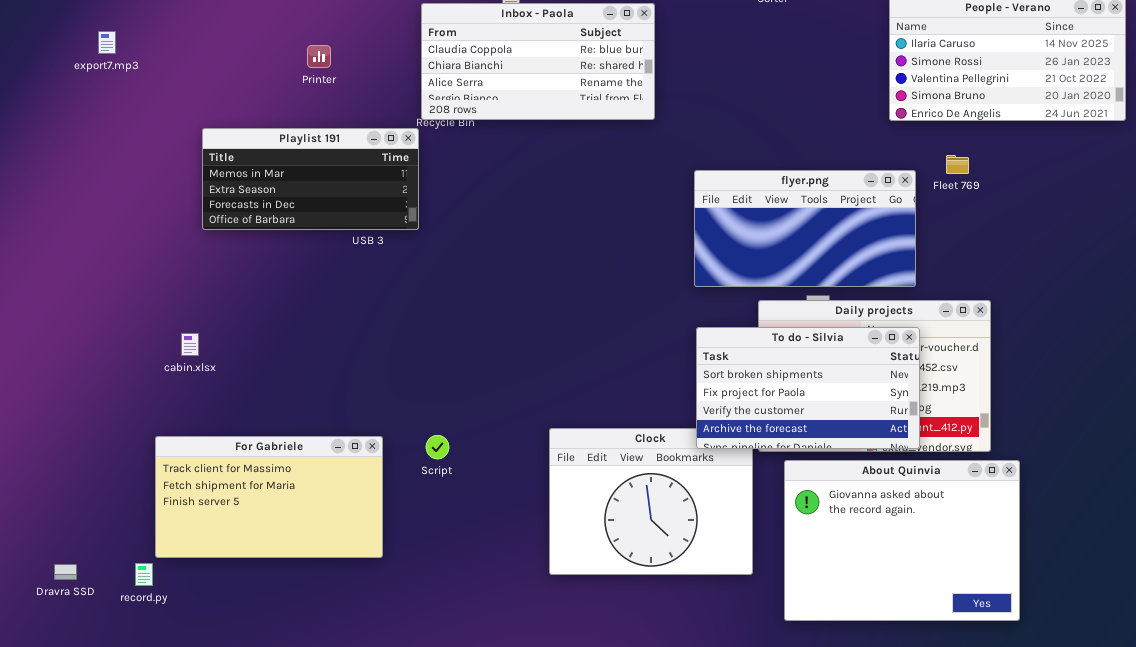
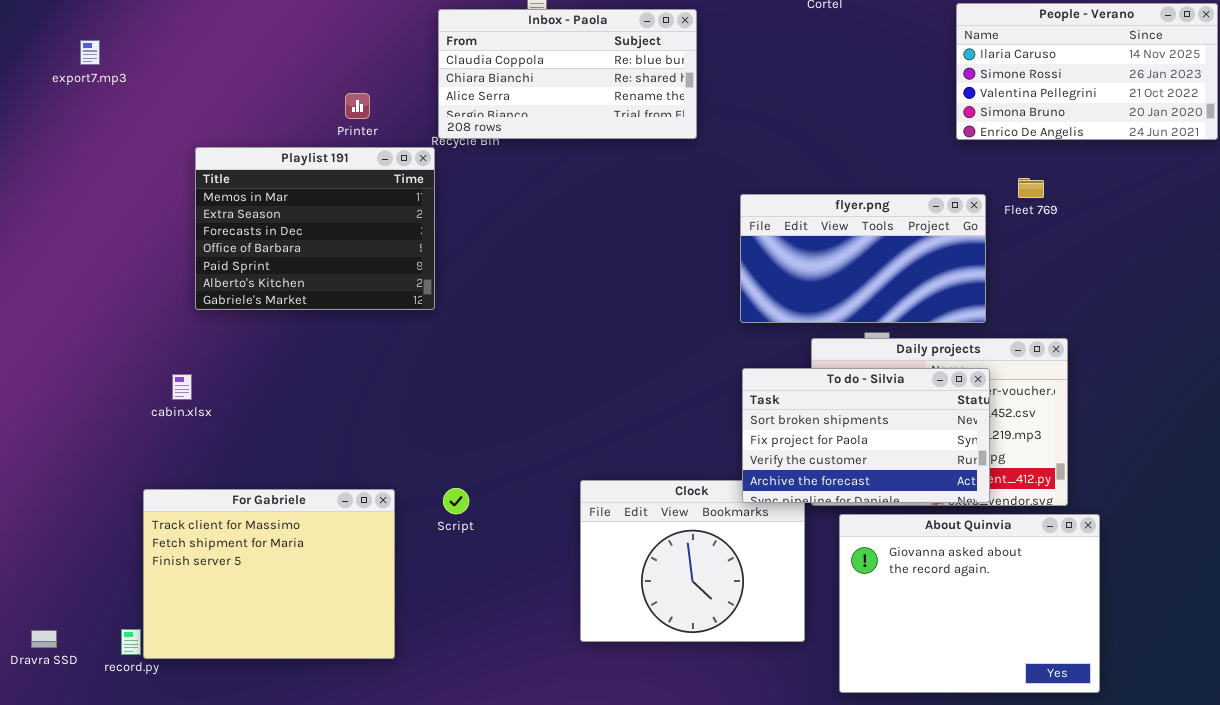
Printer: [307,45,331,68] -> [345,93,370,119], moved
Playlist 191: [202,128,419,230] -> [195,147,435,310], resized
For Gabriele: [155,436,383,558] -> [143,489,395,659], resized

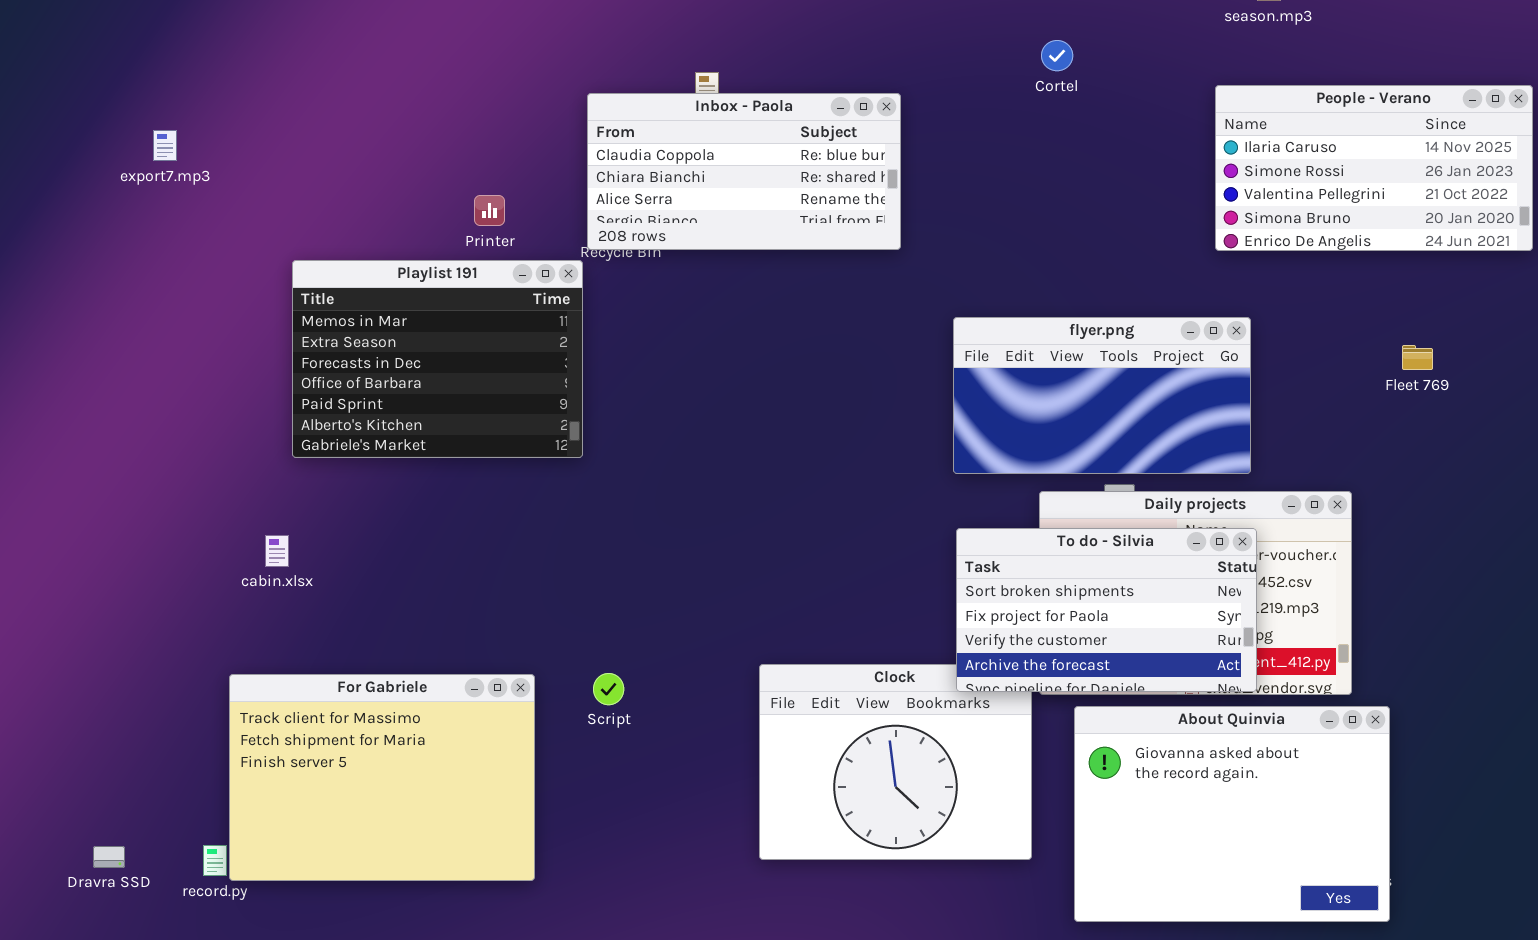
Fleet 769: [1018,178,1044,198] -> [1402,345,1433,370], moved

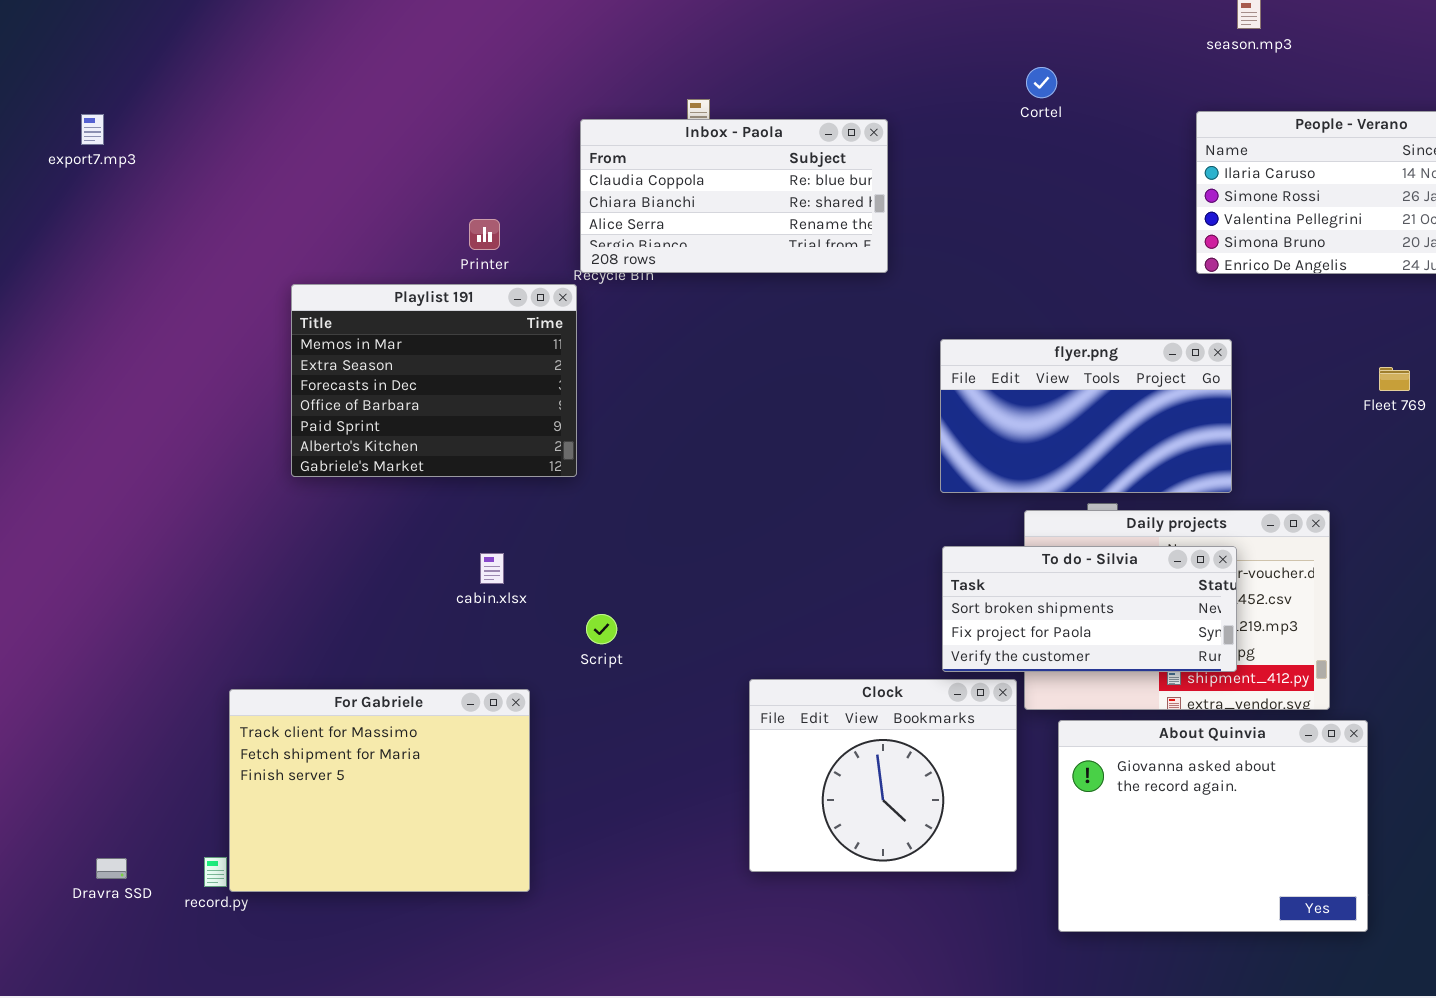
export7.mp3: [153,130,177,161] -> [81,114,104,145], moved
To do - Silvia: [956,528,1257,692] -> [942,546,1237,672], resized
cabin.xlsx: [265,535,289,567] -> [480,553,504,584], moved
Script: [593,673,624,705] -> [586,614,617,644], moved

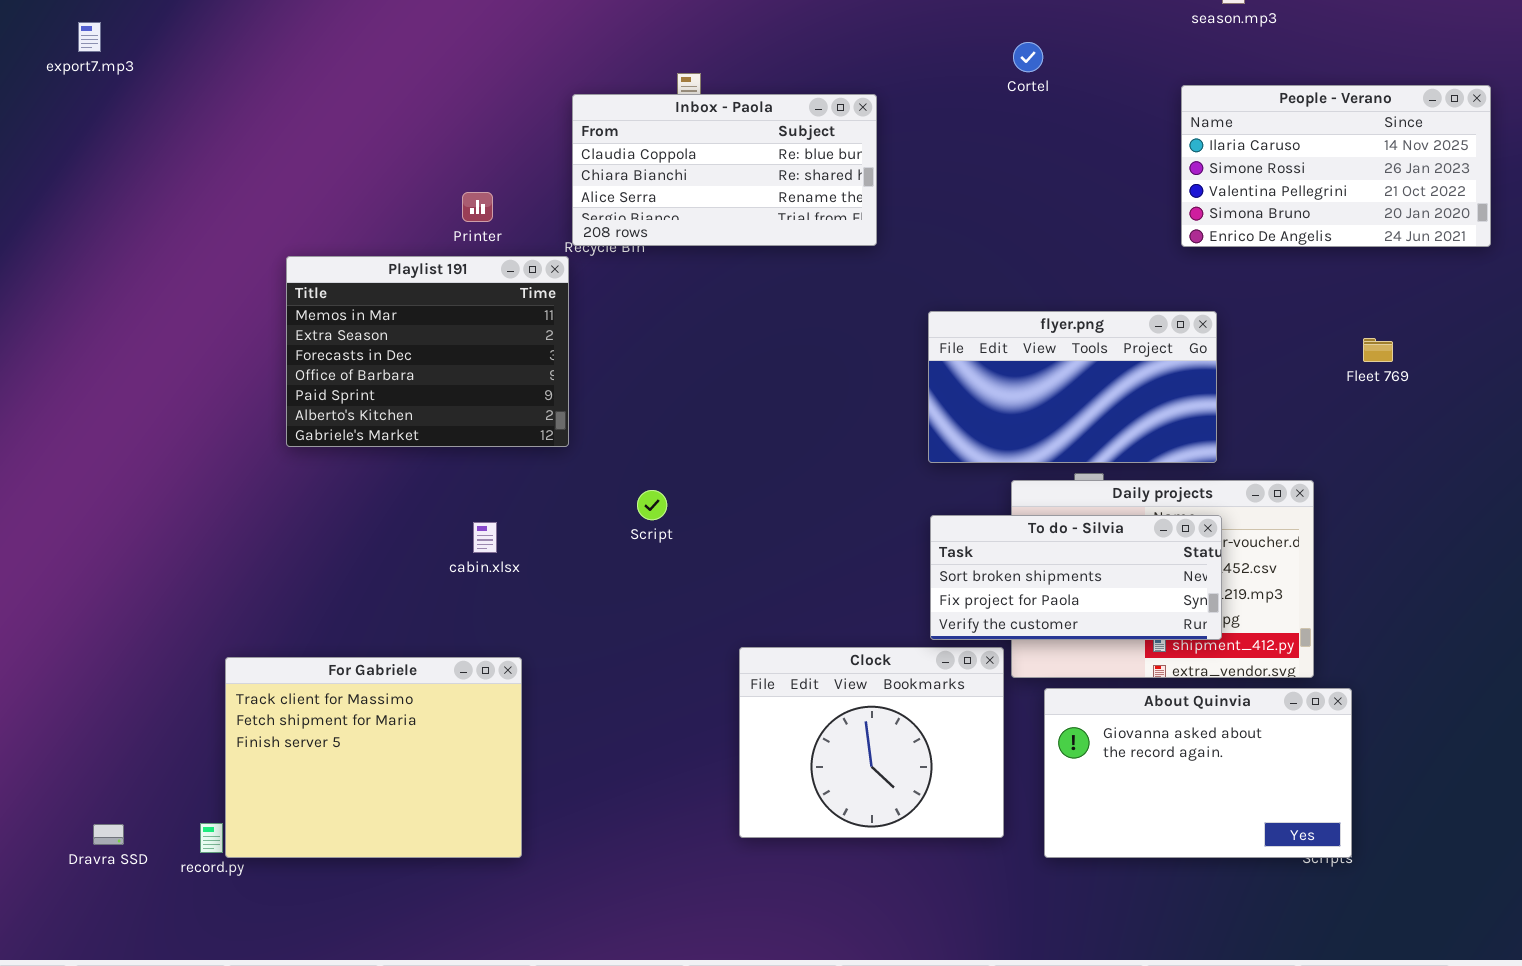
export7.mp3: [81,114,104,145] -> [78,22,101,52], moved
Script: [586,614,617,644] -> [637,490,667,520], moved
About Quinvia: [1058,720,1368,932] -> [1044,688,1352,858], resized

